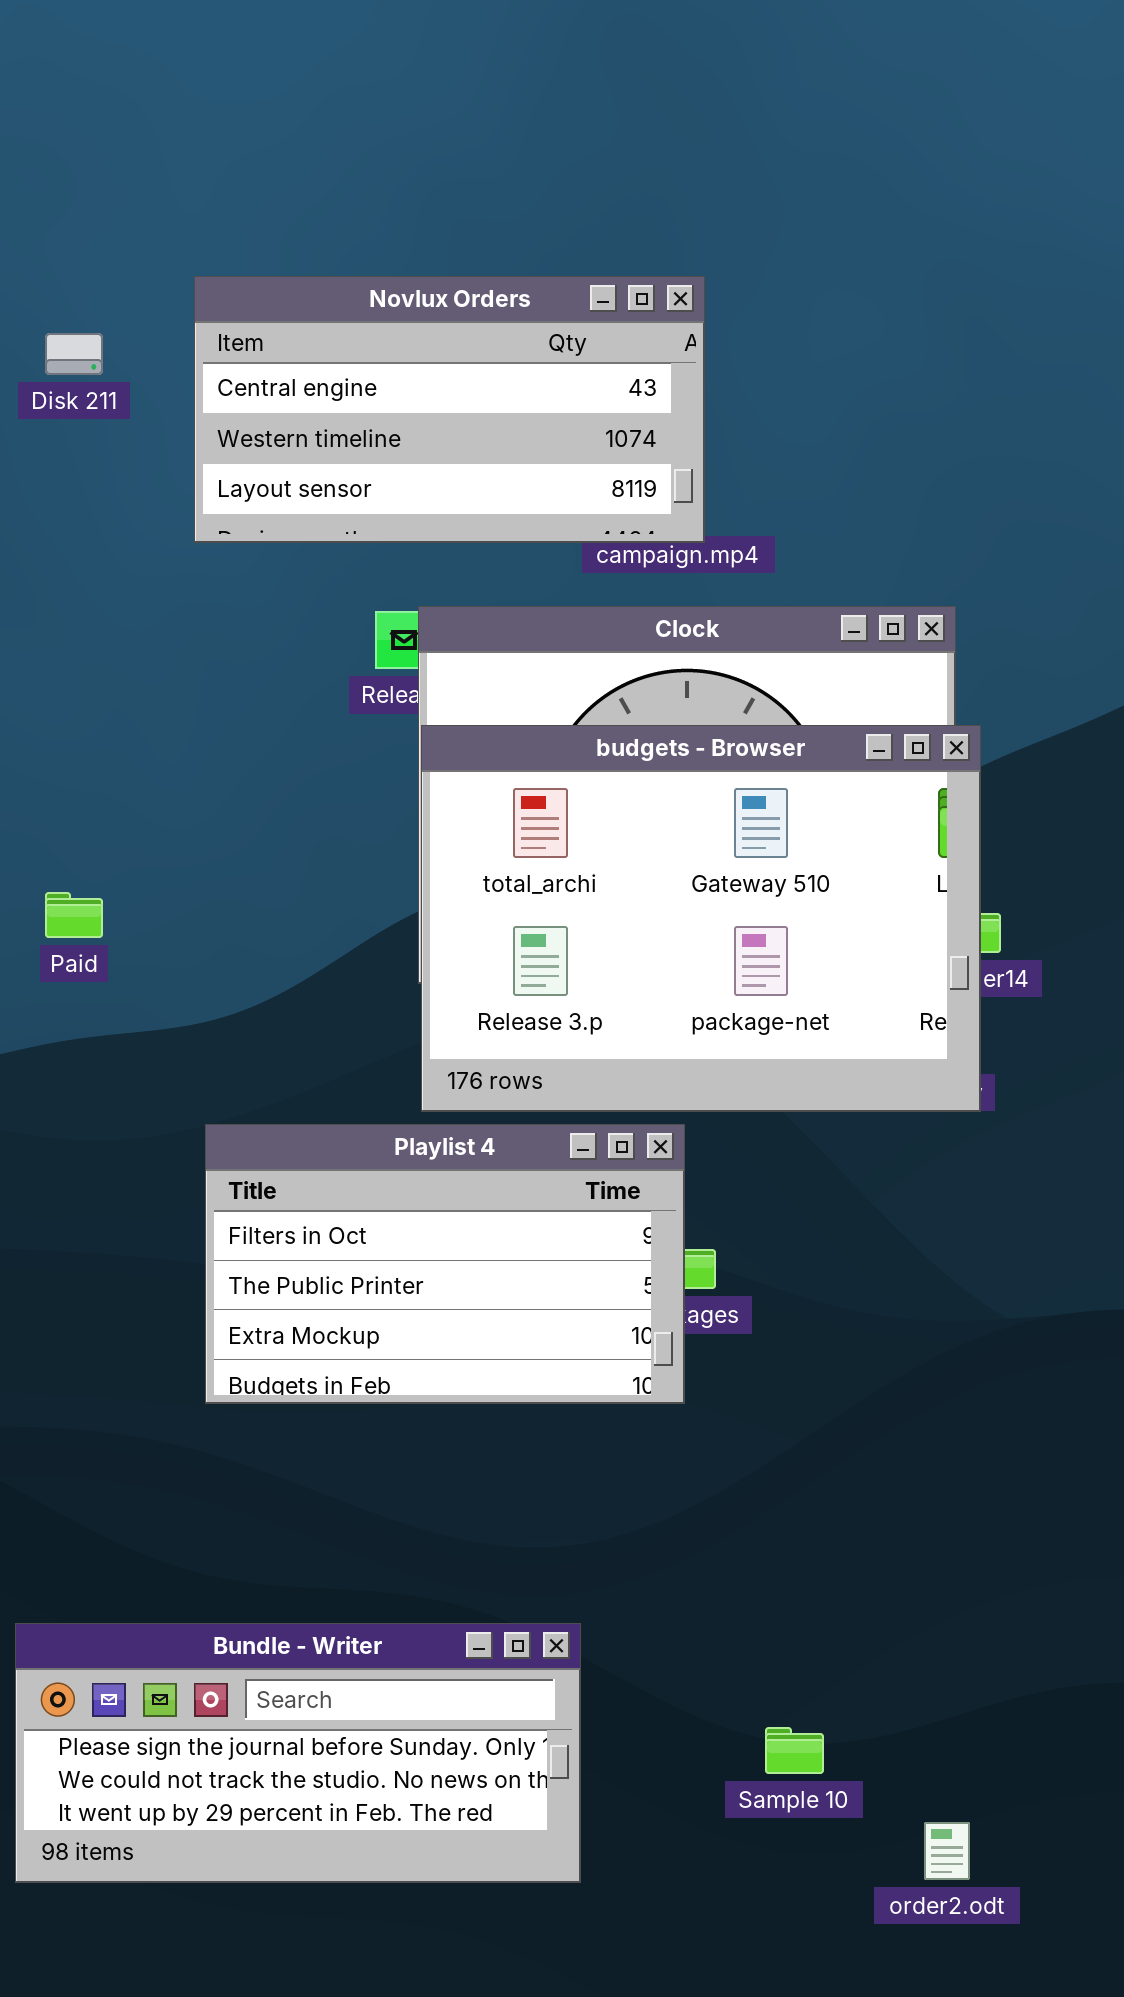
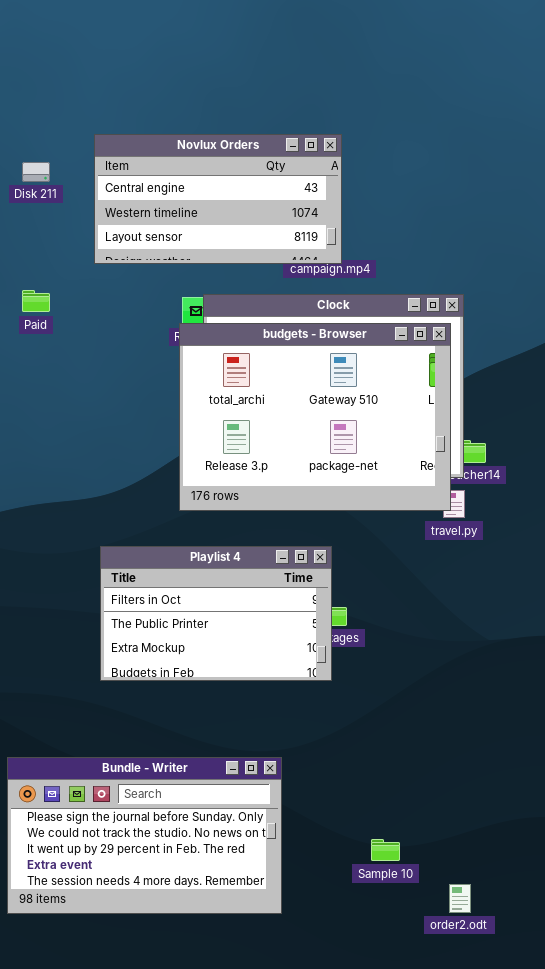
budgets - Browser: [421,725,981,1112] -> [179,323,451,511], moved
Paid: [45,892,103,938] -> [22,290,50,312], moved
Bundle - Writer: [15,1623,581,1883] -> [7,757,282,914], resized

